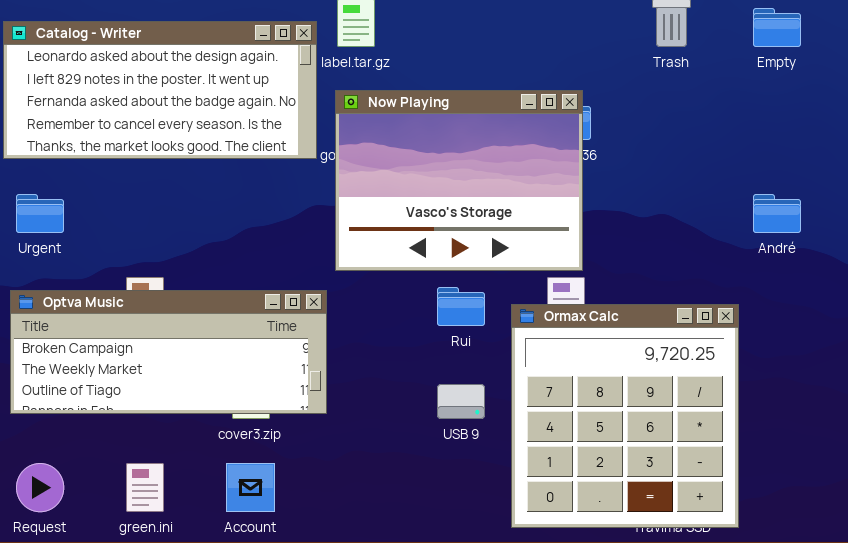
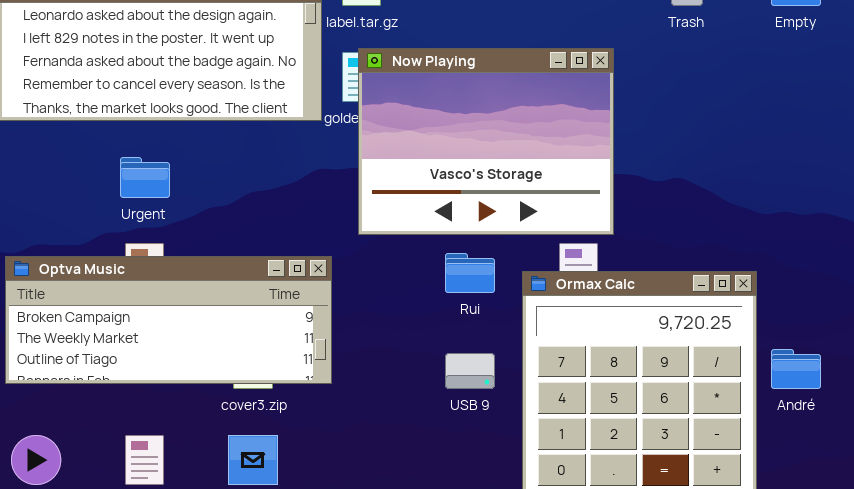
Now Playing: [335,90,583,271] -> [358,48,614,235], moved
Urgent: [16,194,64,233] -> [120,157,170,198], moved
André: [753,194,801,233] -> [771,349,821,389], moved

